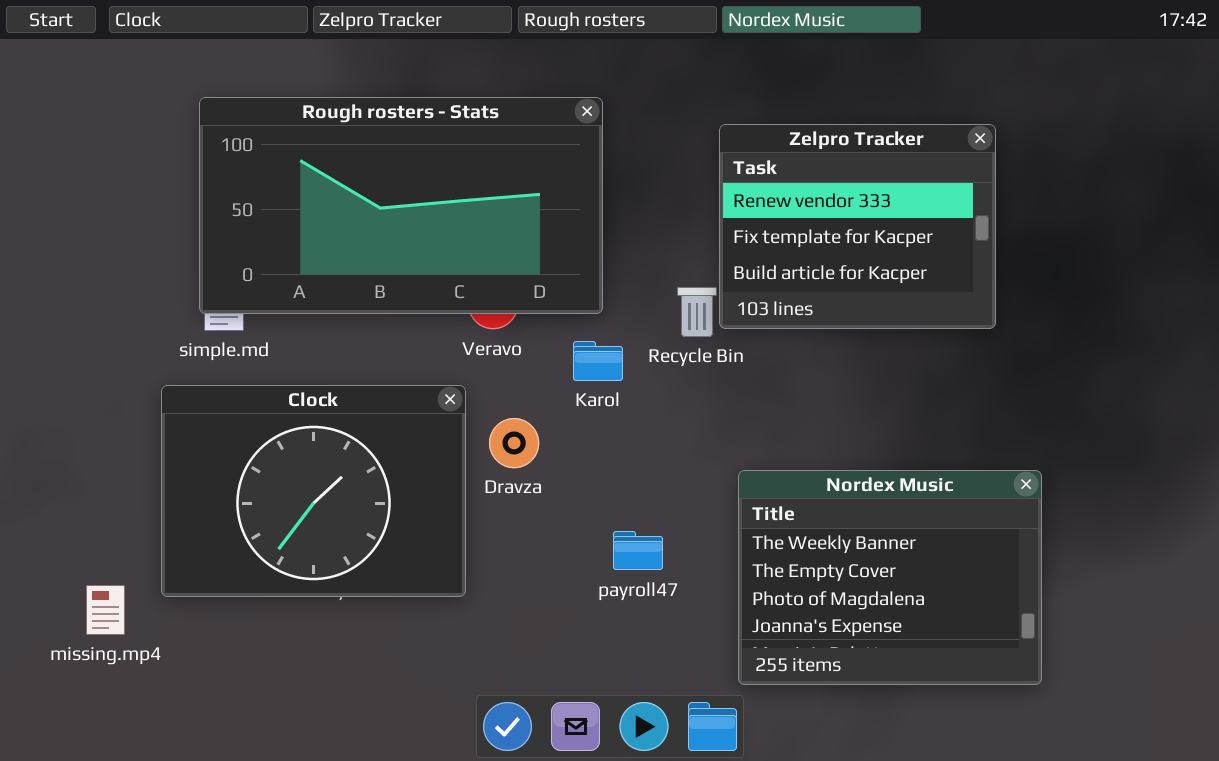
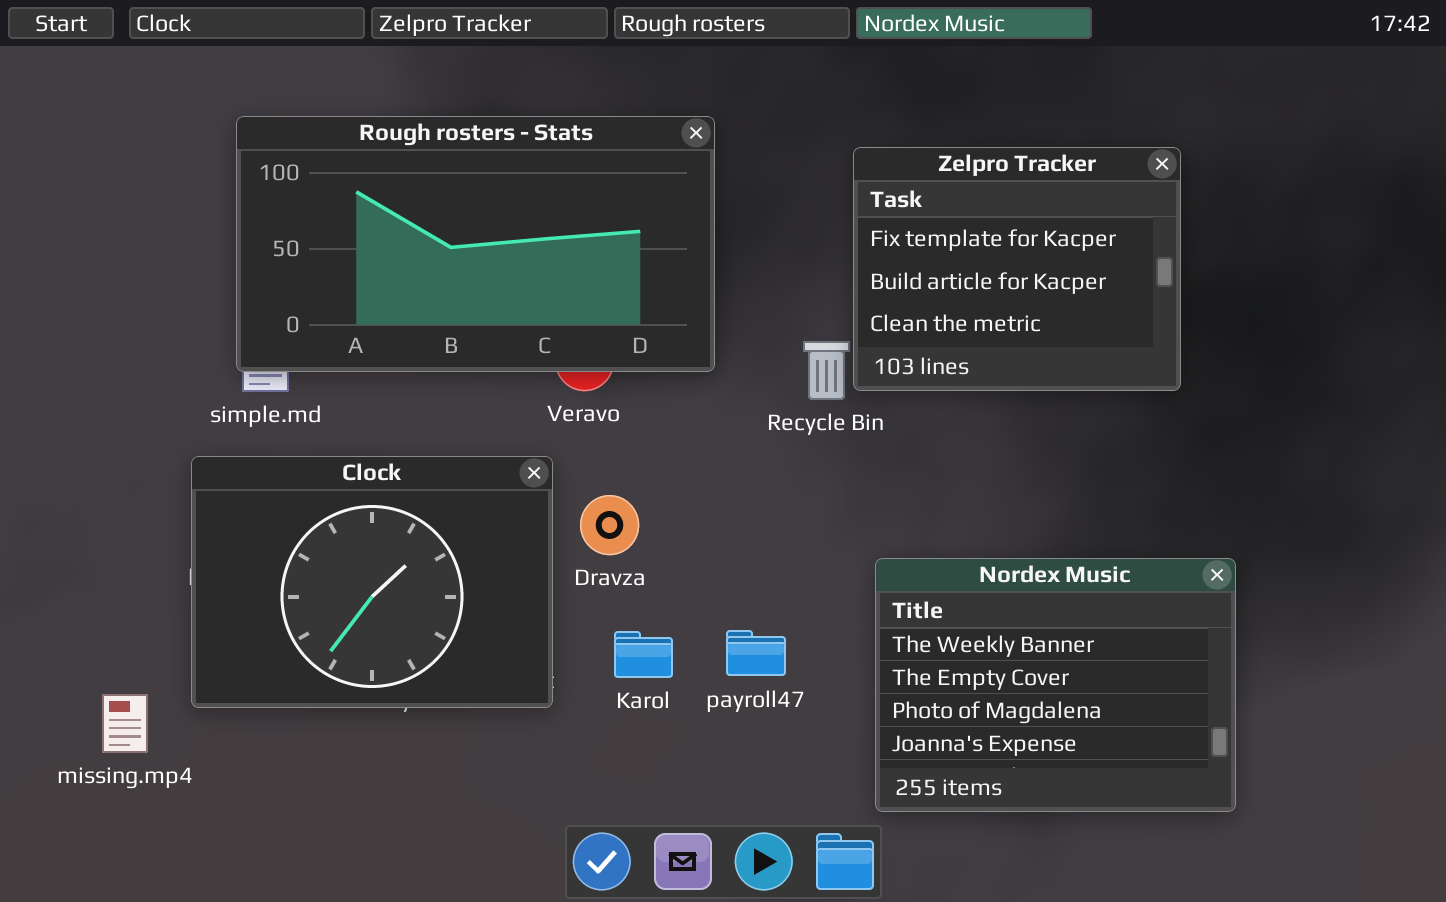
Zelpro Tracker: [719,124,996,329] -> [853,147,1181,391], scrolled down 1 row
Karol: [573,341,623,381] -> [614,631,673,678], moved

